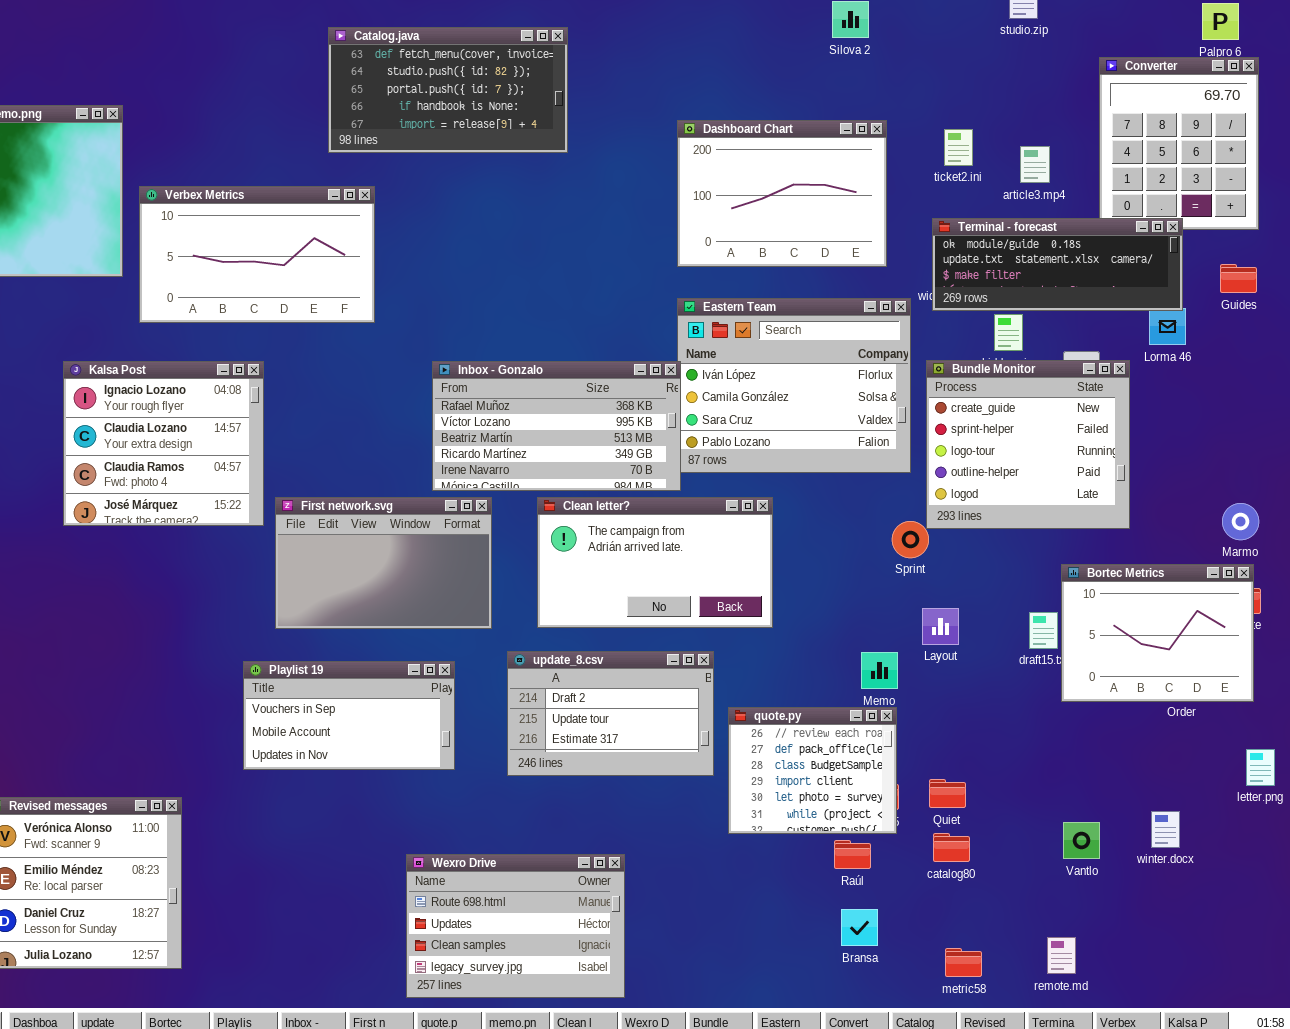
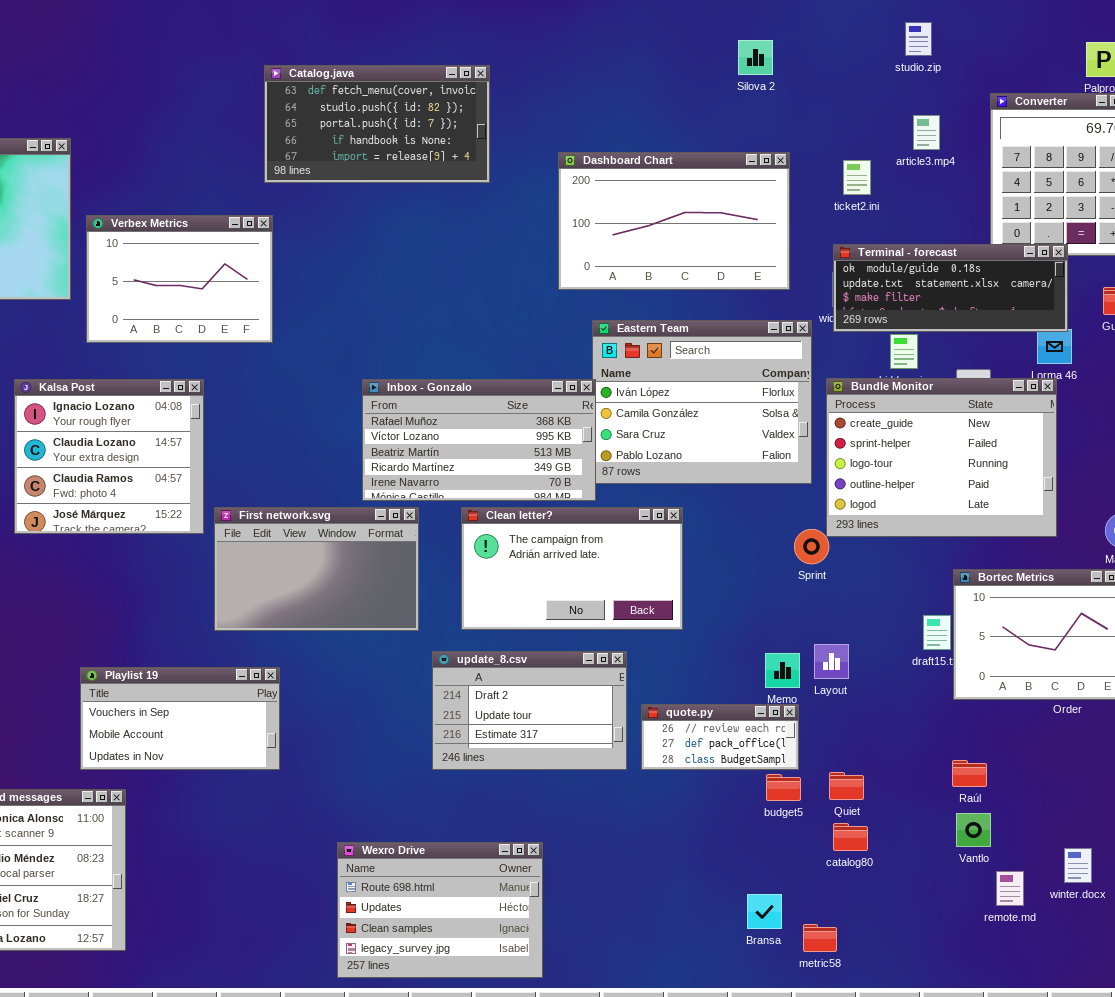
Dashboard Chart: [677,120,887,267] -> [558,152,790,290], resized
article3.mp4: [1020,146,1050,183] -> [913,115,940,150], moved
Verbex Metrics: [139,186,375,323] -> [86,215,273,343], resized
Bundle Monitor: [926,360,1130,529] -> [826,378,1057,537], resized
Layout: [922,608,959,645] -> [814,644,849,679], moved
Playlist 19: [243,661,455,770] -> [80,667,280,770], moved
quote.py: [728,707,897,834] -> [641,704,799,770], resized
winter.docx: [1151,811,1180,848] -> [1064,848,1092,883], moved
Raúl: [834,840,871,869] -> [952,760,987,787], moved
remote.md: [1047,937,1076,974] -> [996,871,1024,906], moved
metric58: [945,948,982,977] -> [803,924,837,952], moved

